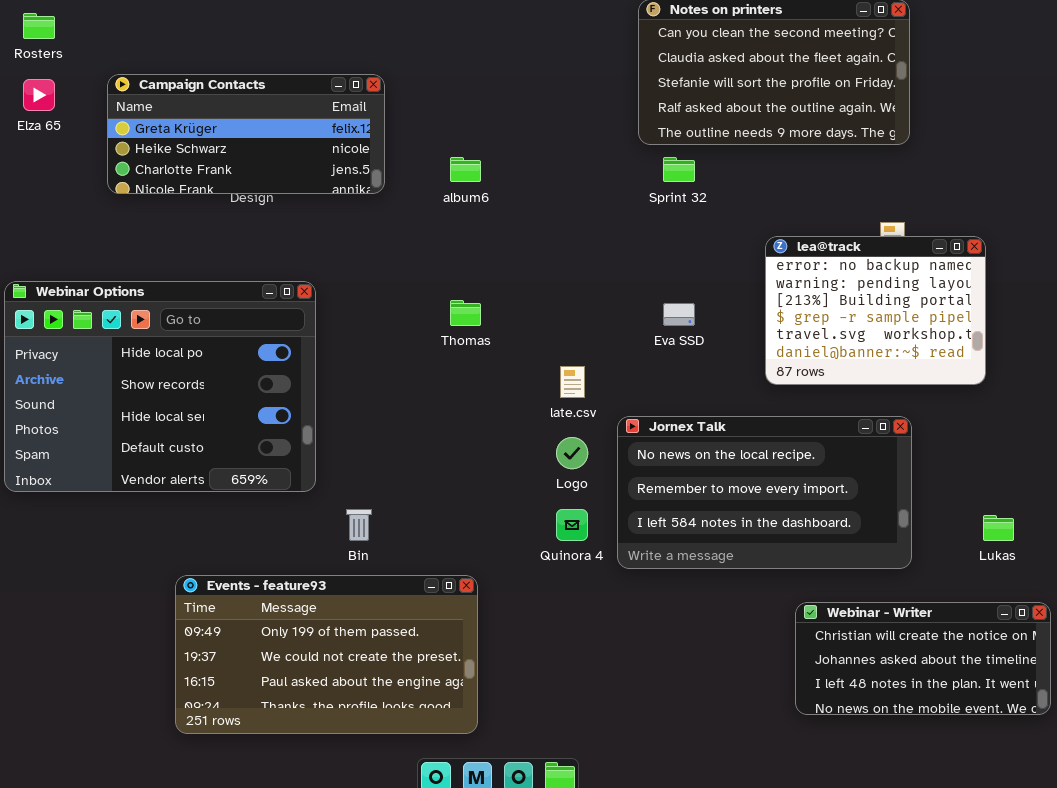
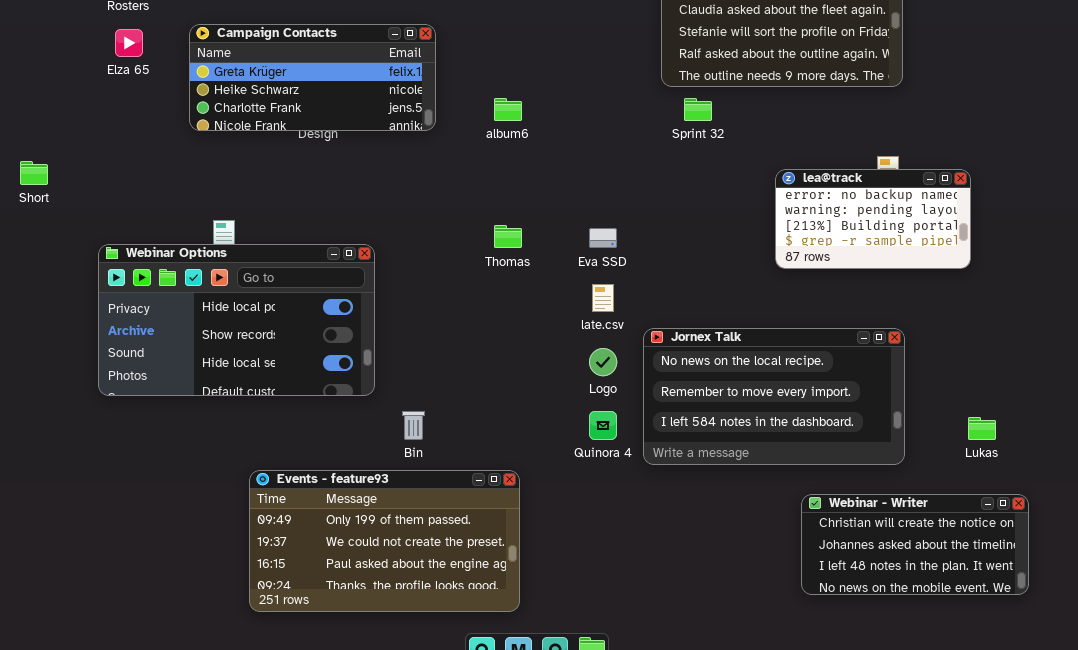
lea@track: [765,236,986,385] -> [775,169,971,269], resized
Webinar Options: [4,281,316,492] -> [98,244,375,396], resized
Eva SSD: [663,303,695,326] -> [589,228,617,248], moved

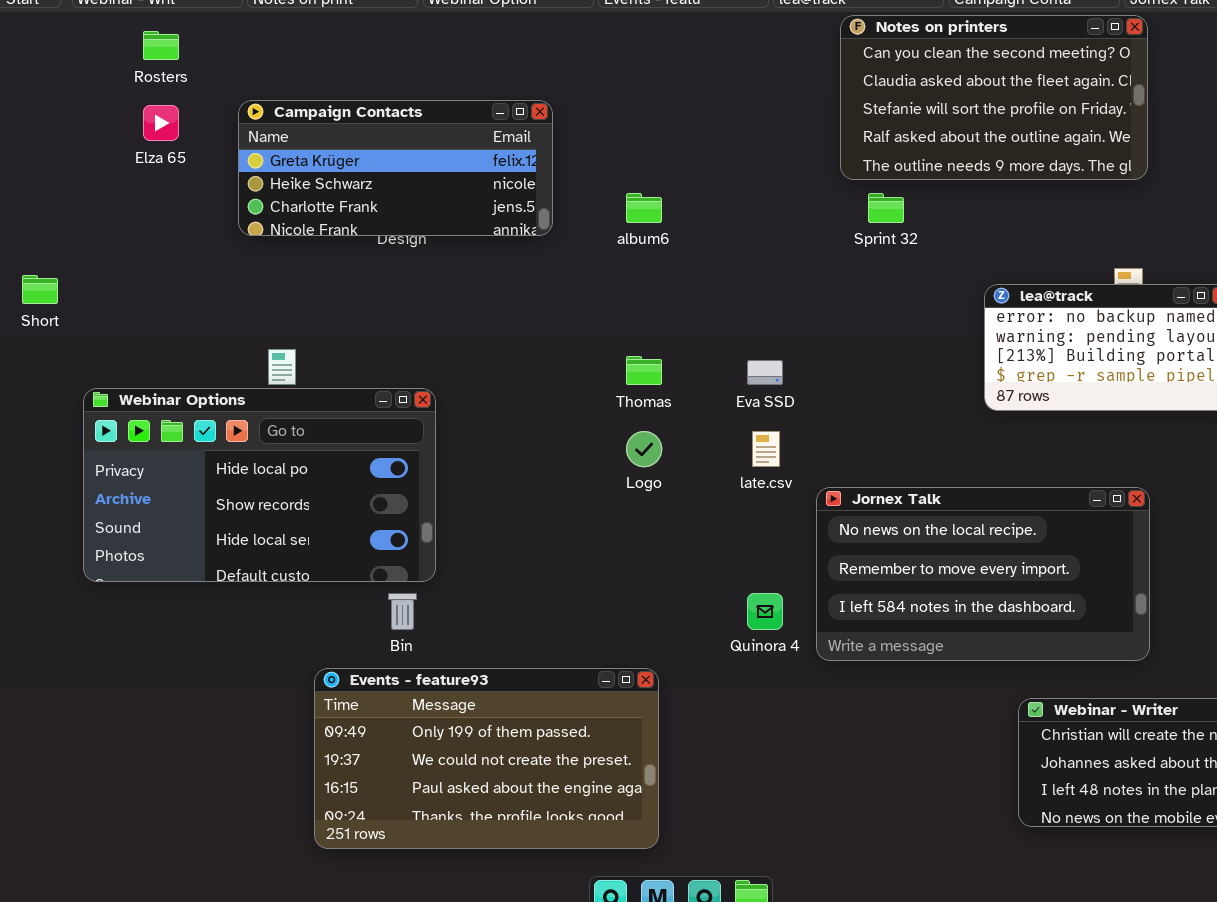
Webinar Options: [98,244,375,396] -> [83,388,436,582], moved
Logo: [589,348,617,376] -> [626,431,662,467], moved
Bin: [402,411,425,440] -> [388,593,417,630], moved

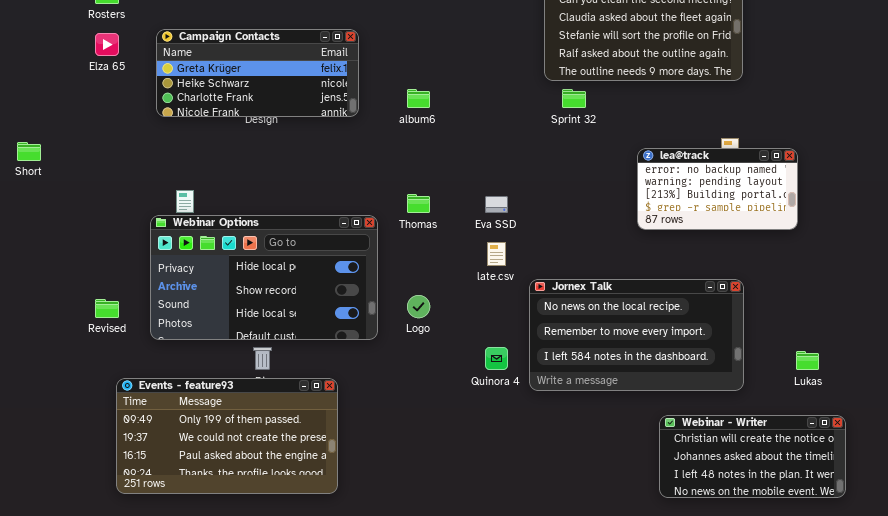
Webinar Options: [83,388,436,582] -> [150,215,378,340], moved
Logo: [626,431,662,467] -> [407,295,430,318], moved
Events - feature93: [314,668,659,849] -> [116,378,338,494], moved

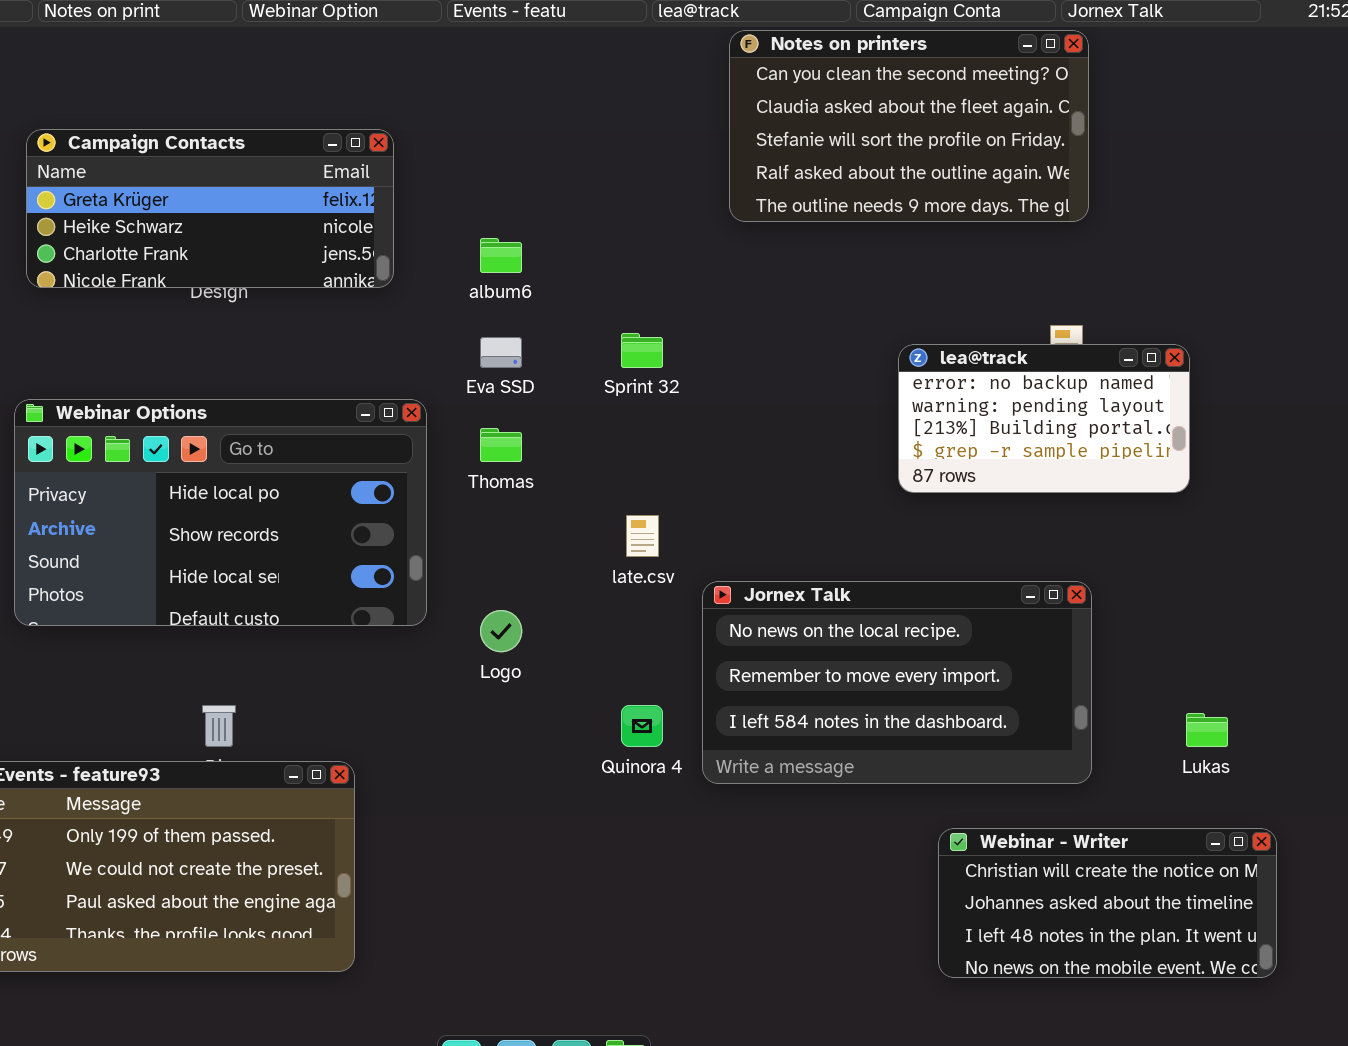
Sprint 32: [562,89,586,108] -> [621,333,663,368], moved
Eva SSD: [485,196,508,213] -> [480,337,522,368], moved
Webinar Options: [150,215,378,340] -> [14,399,427,626], moved

